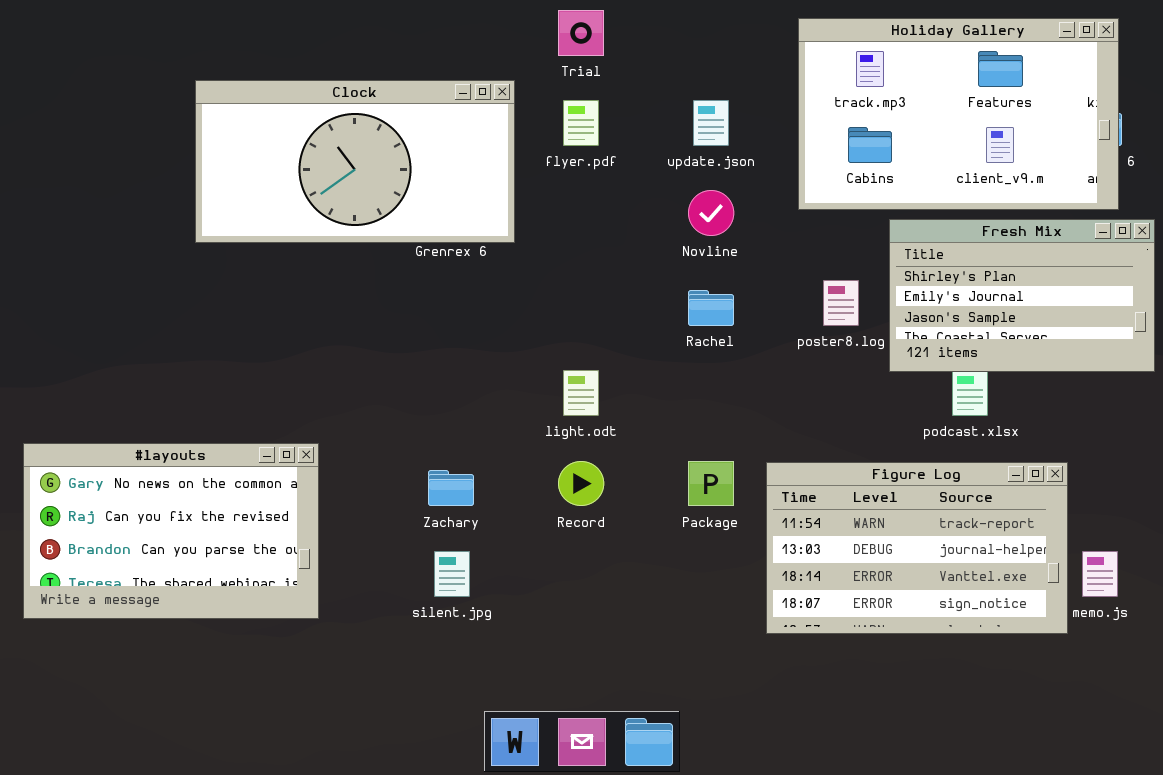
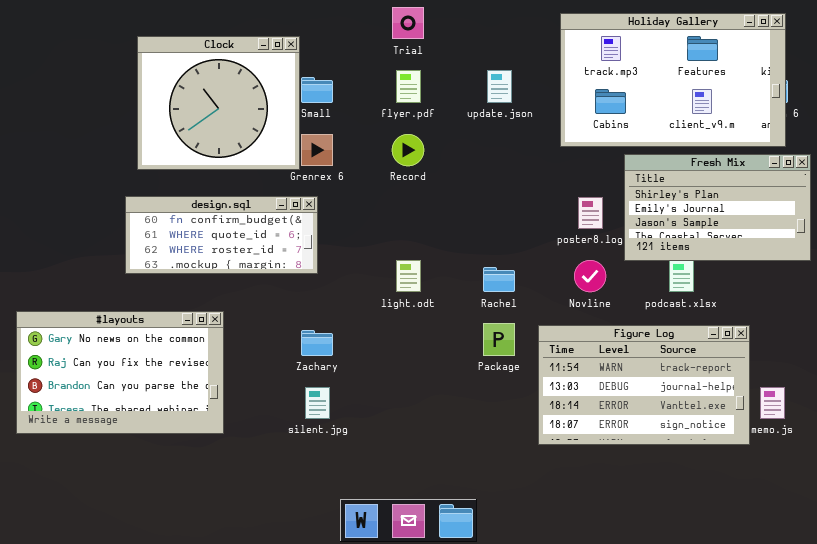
Clock: [195,80,515,243] -> [137,36,300,170], resized
Novline: [688,190,734,236] -> [574,260,606,292], moved
design.sql: none -> [125,196,318,274], opened
Rachel: [688,290,734,326] -> [483,267,515,292], moved
Record: [558,461,604,506] -> [392,134,424,166], moved

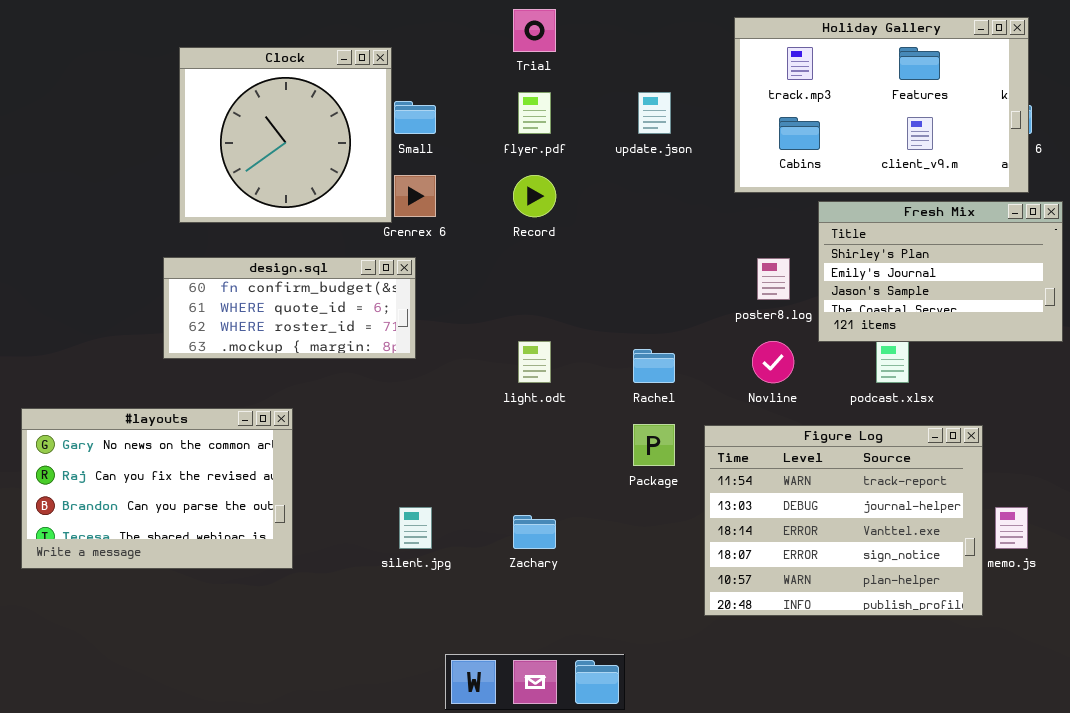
Figure Log: [538,325,750,445] -> [704,425,983,616], resized
Zachary: [301,330,333,356] -> [513,515,556,549], moved

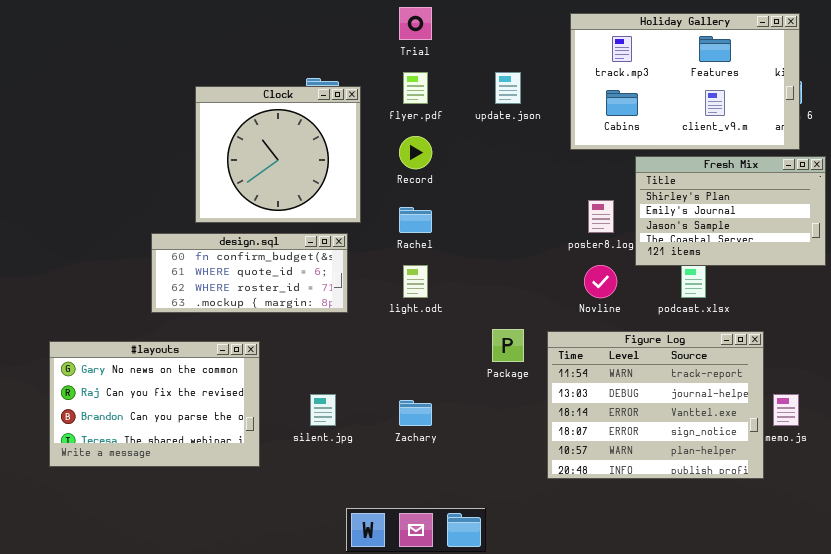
Clock: [179,47,392,223] -> [195,86,361,223], moved
design.sql: [163,257,416,359] -> [151,233,348,313], moved
Rachel: [633,349,675,383] -> [399,207,432,233], moved
#layouts: [21,408,293,569] -> [49,341,260,467], moved

